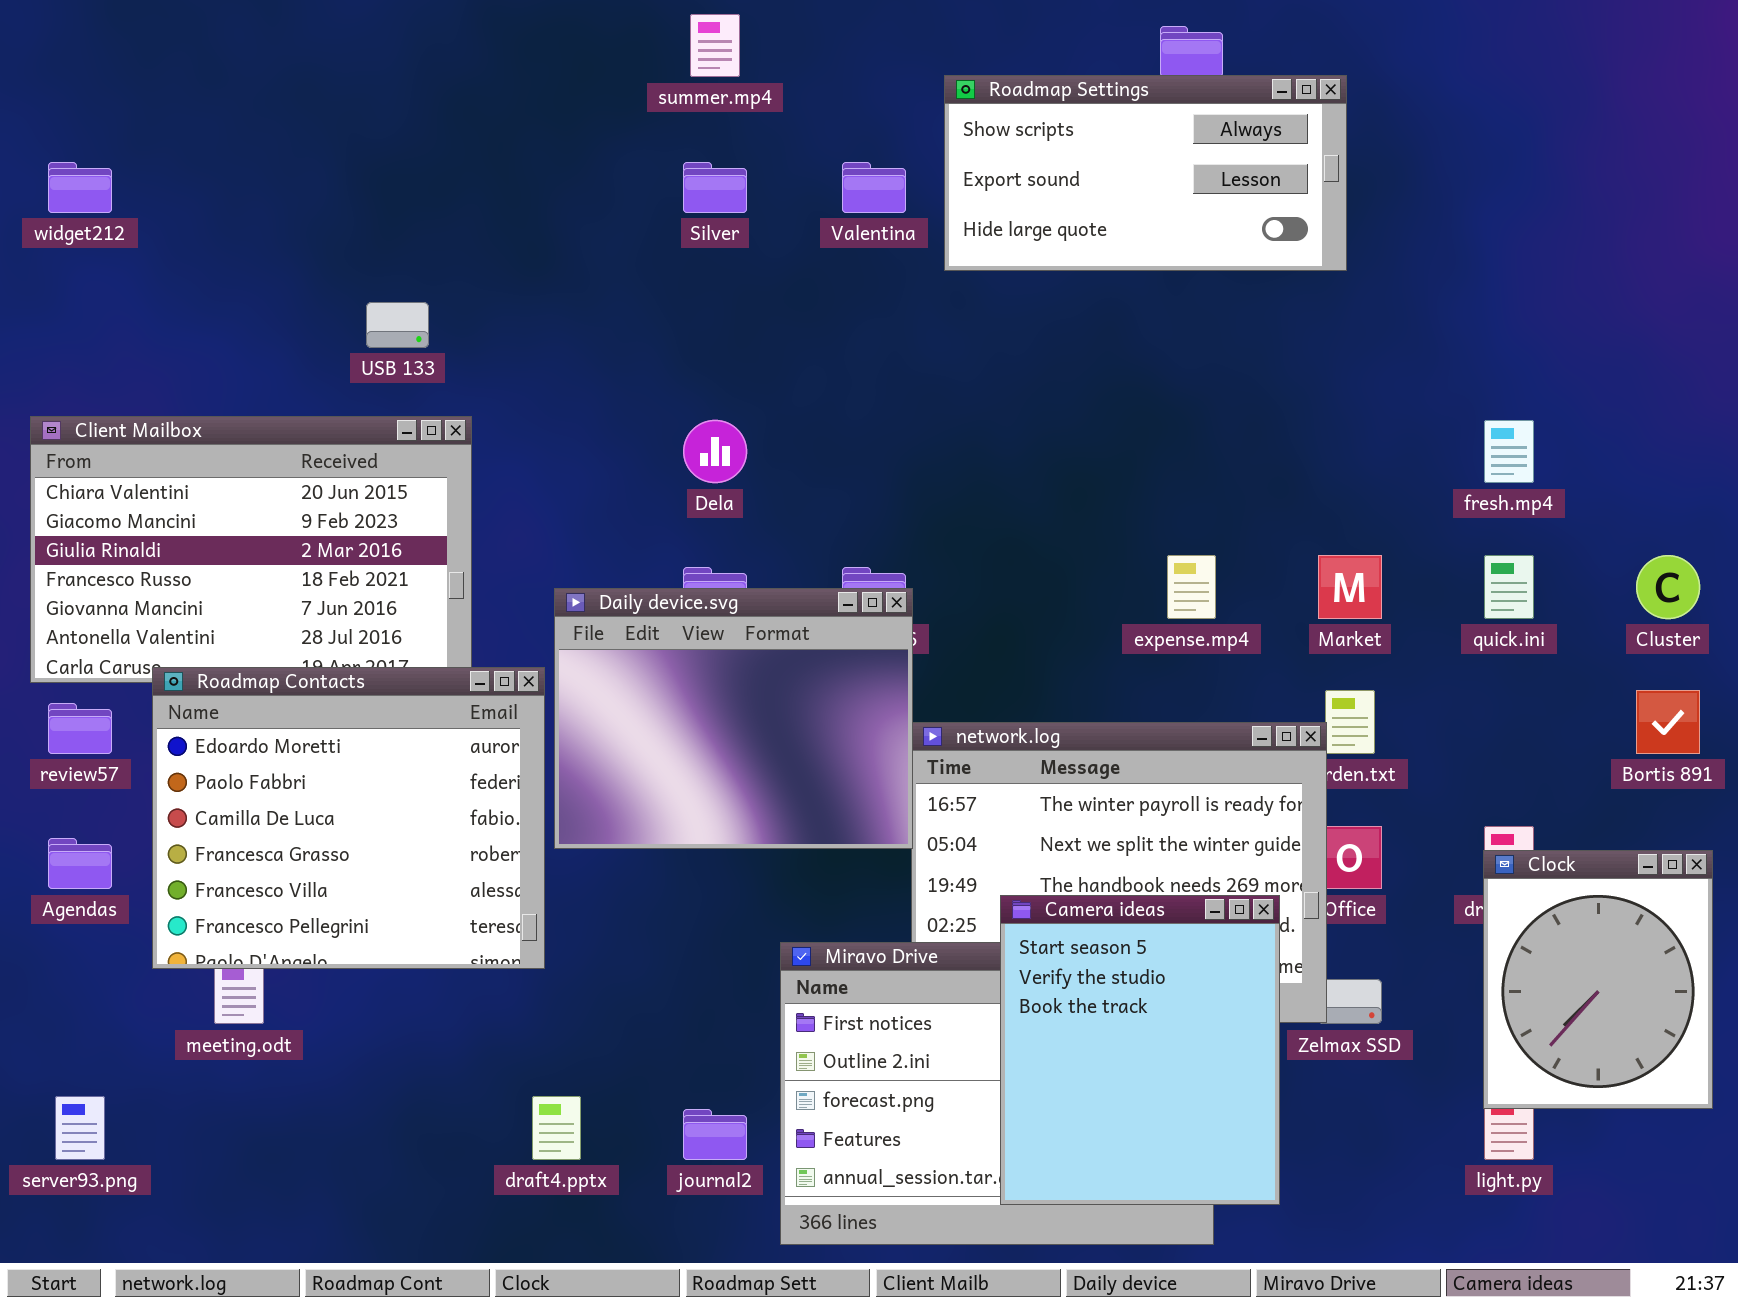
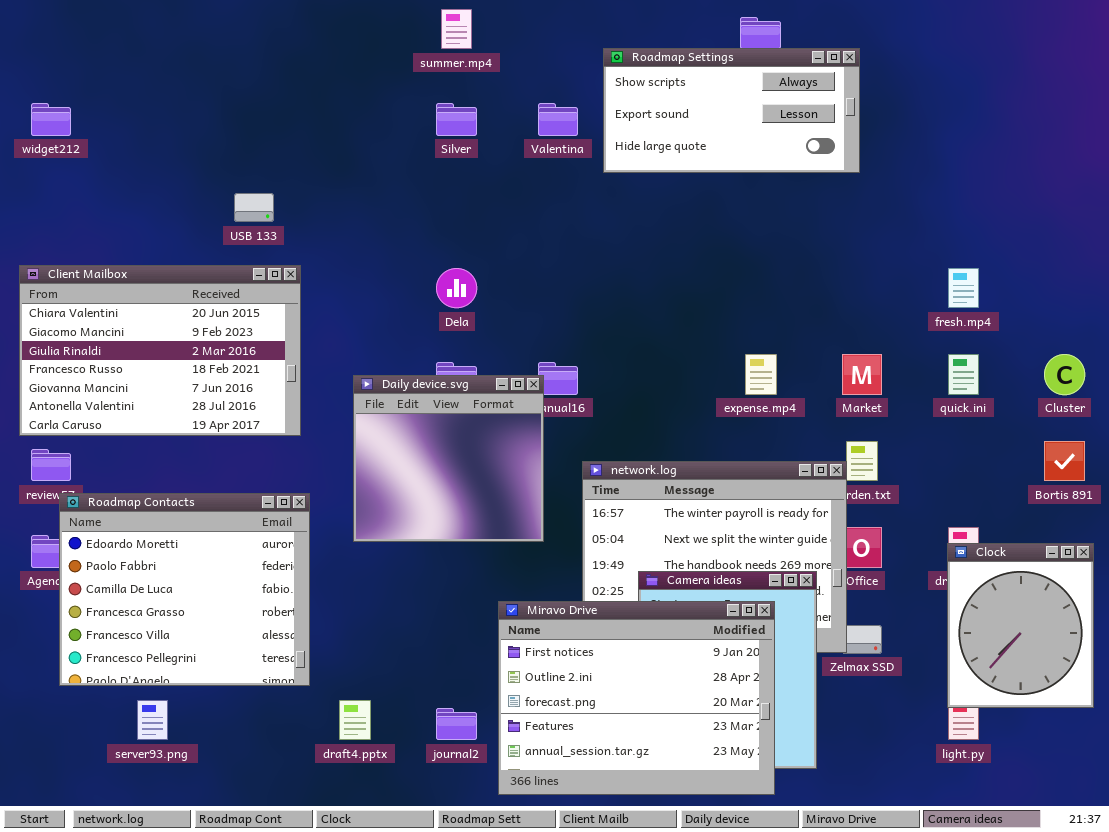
Daily device.svg: [554,588,913,849] -> [353,375,544,542], resized
Roadmap Contacts: [152,667,545,969] -> [59,493,310,686], moved
Miravo Drive: [780,942,1214,1245] -> [498,601,775,795], raised
server93.png: [55,1096,105,1160] -> [137,700,168,740], moved

